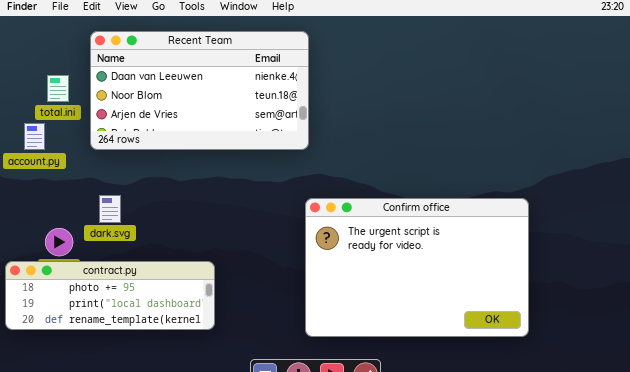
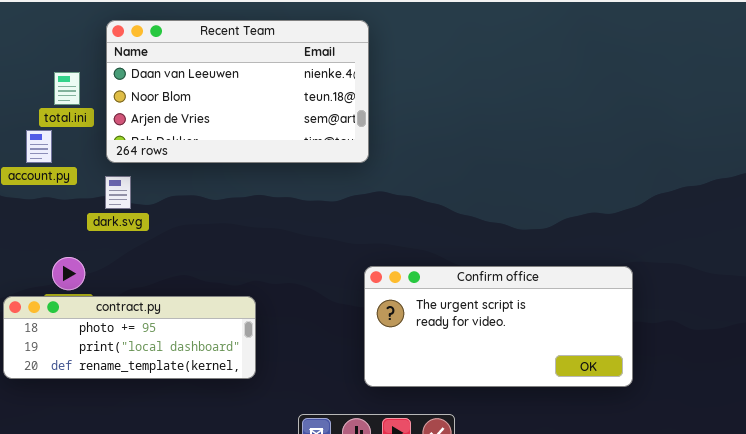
dark.svg: [99,195,121,223] -> [105,176,131,209], moved
Confirm office: [305,198,529,337] -> [364,266,633,387], resized

